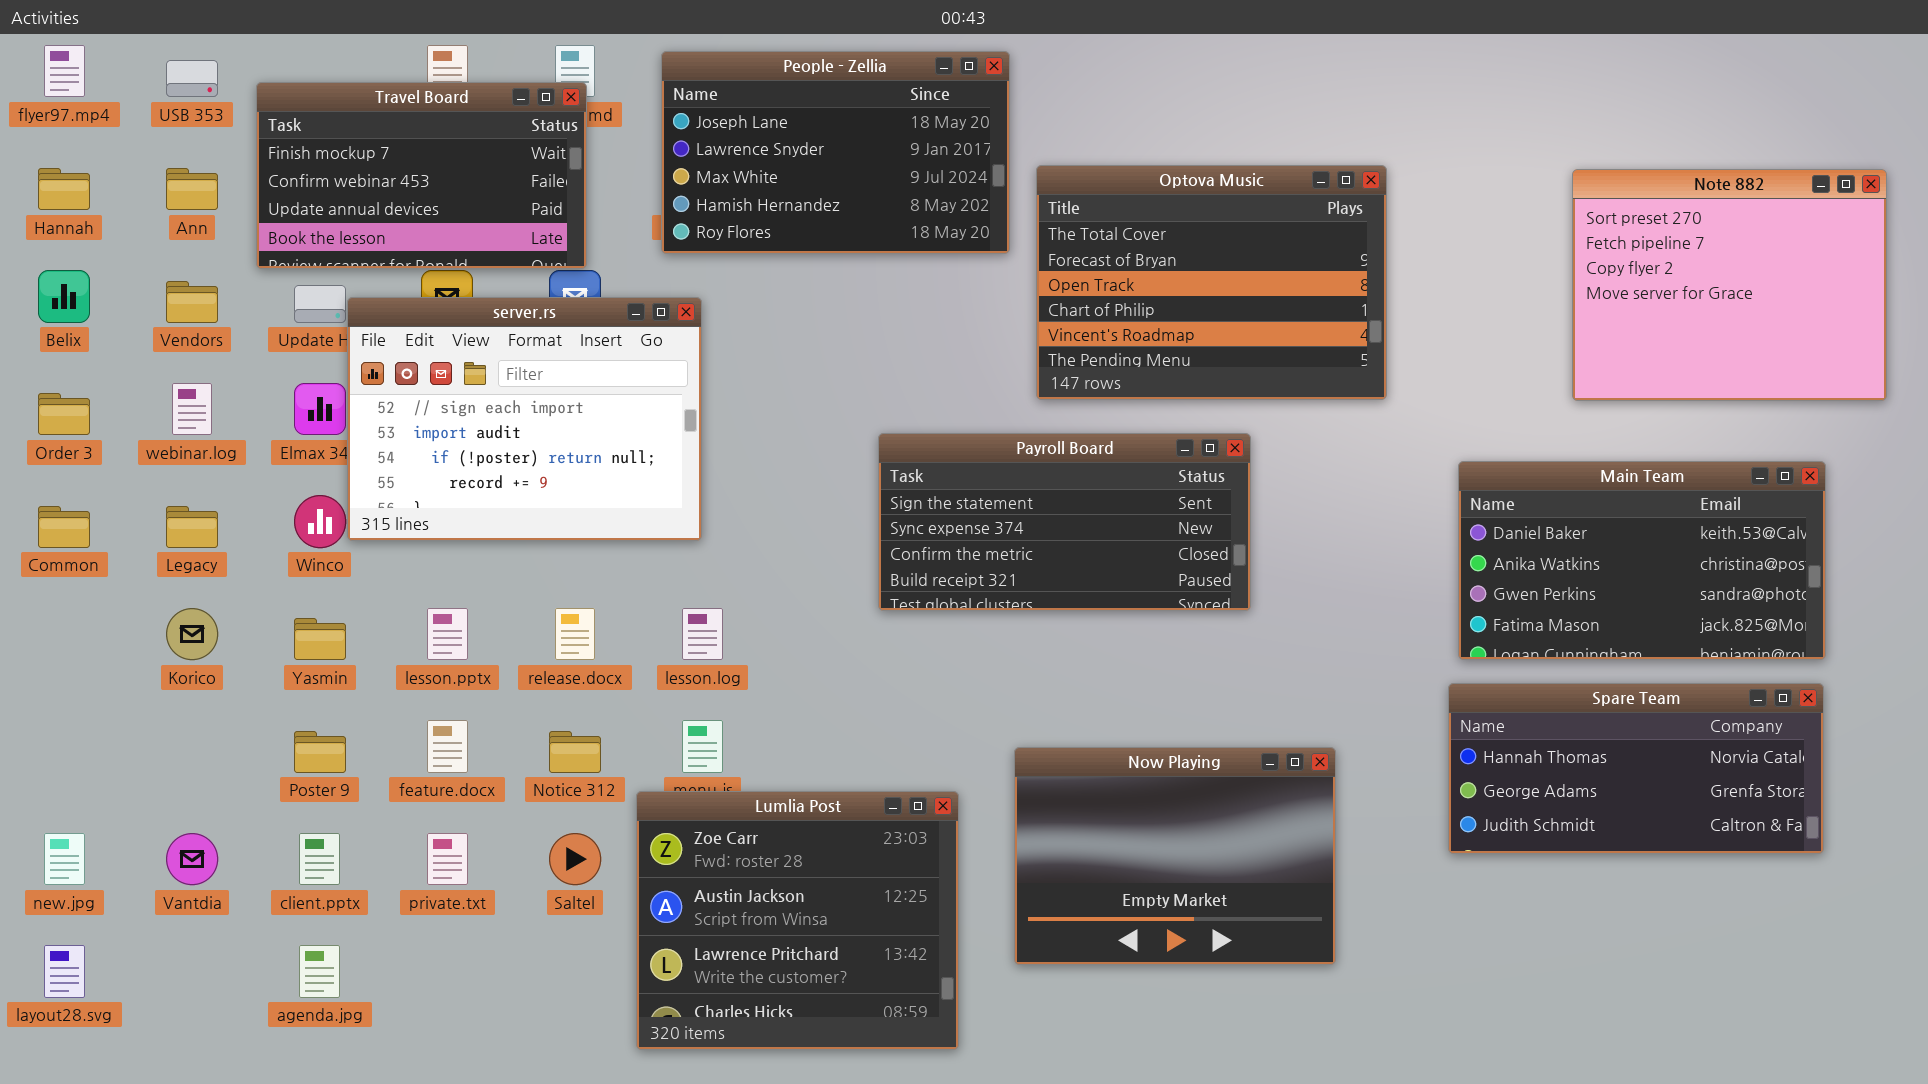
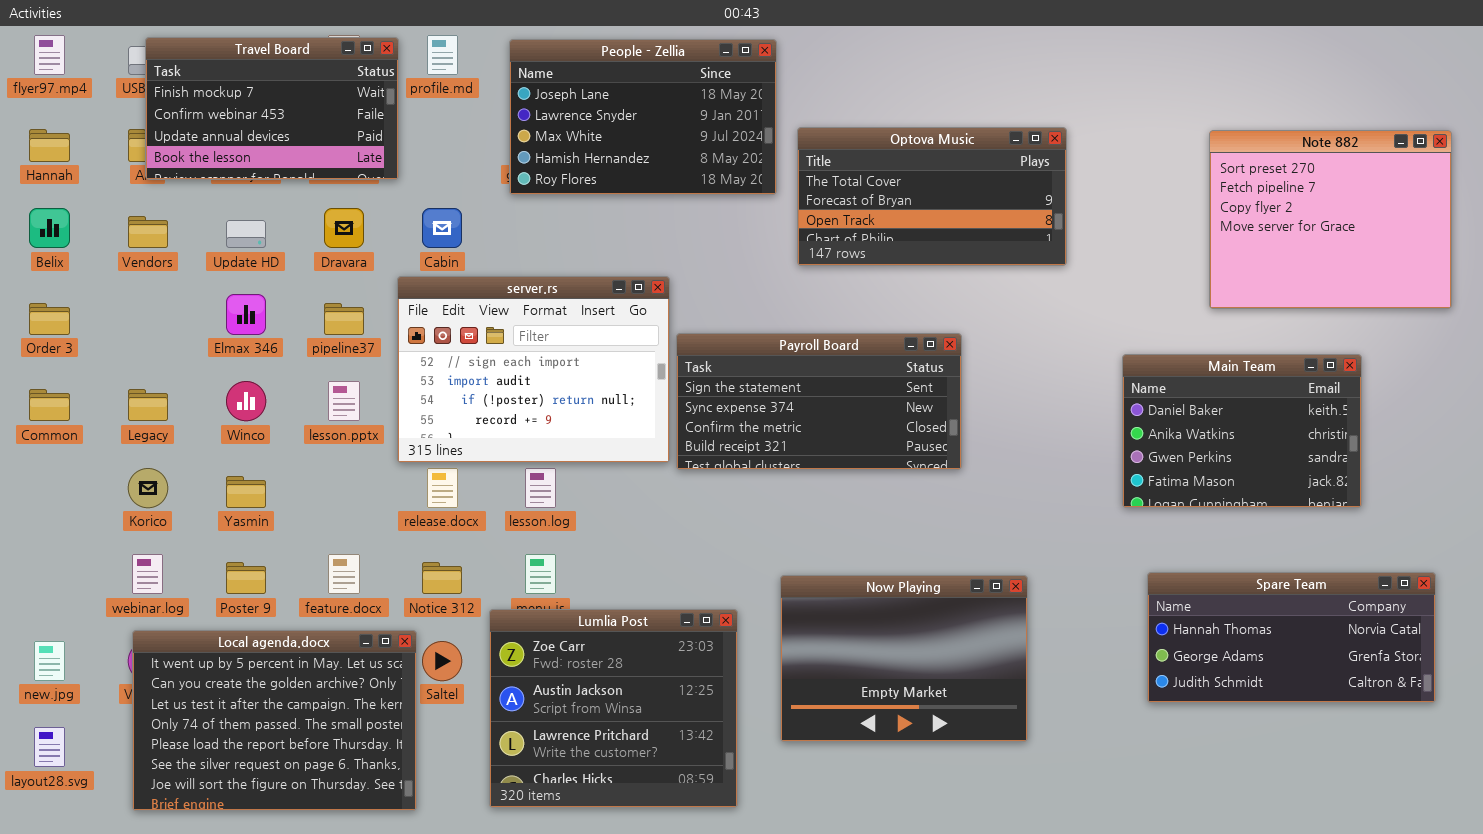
Travel Board: [256,82,587,269] -> [145,37,399,180], moved
Optova Music: [1036,165,1387,400] -> [797,127,1067,266], resized
server.rs: [347,297,702,541] -> [397,276,670,463], moved
webinar.log: [172,383,212,435] -> [132,554,163,594], moved
Main Team: [1458,461,1826,660] -> [1122,354,1362,508], resized
lesson.pptx: [427,608,468,660] -> [328,381,360,421], moved
Spare Team: [1448,683,1824,854] -> [1147,572,1436,703], moved
Local agenda.docx: none -> [132,630,417,811], opened

